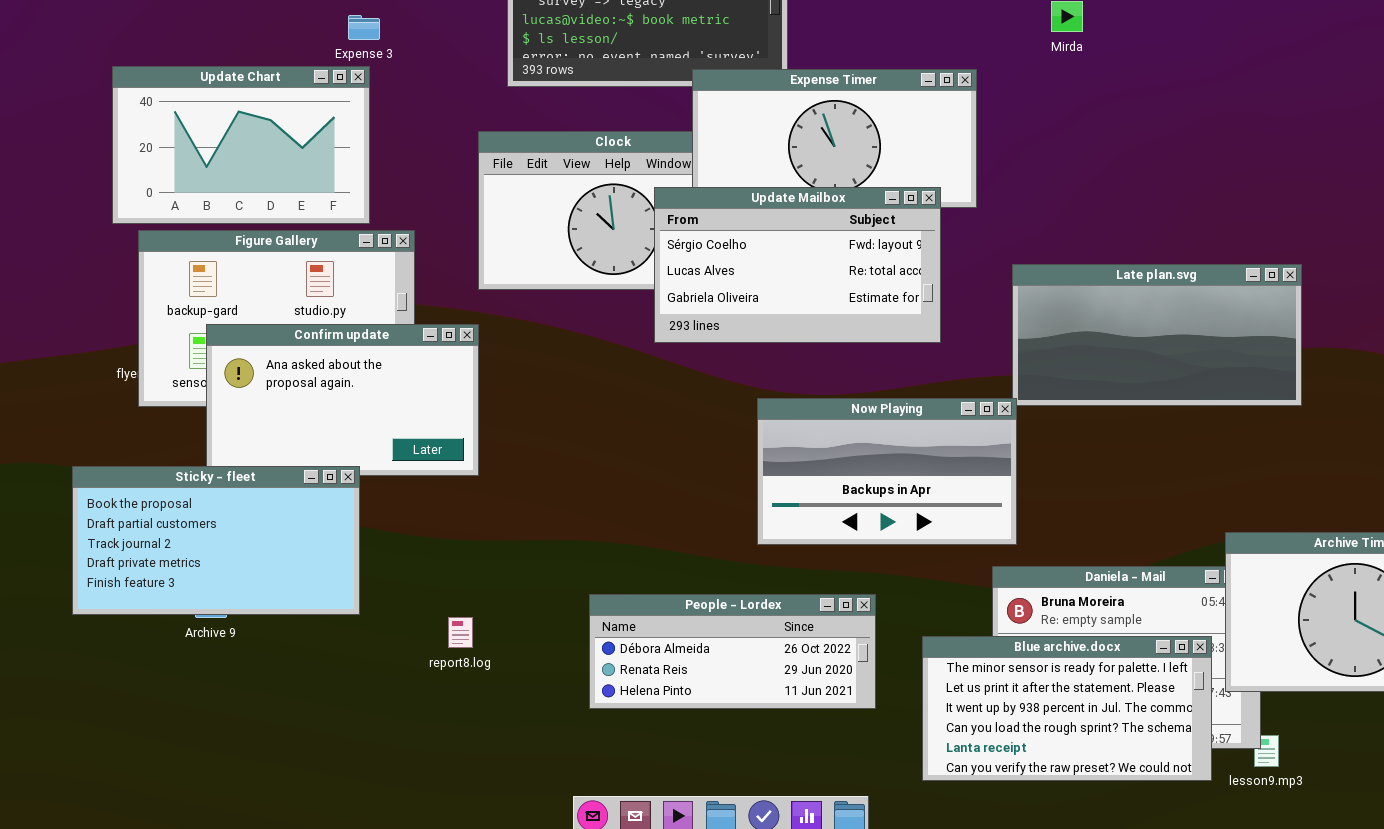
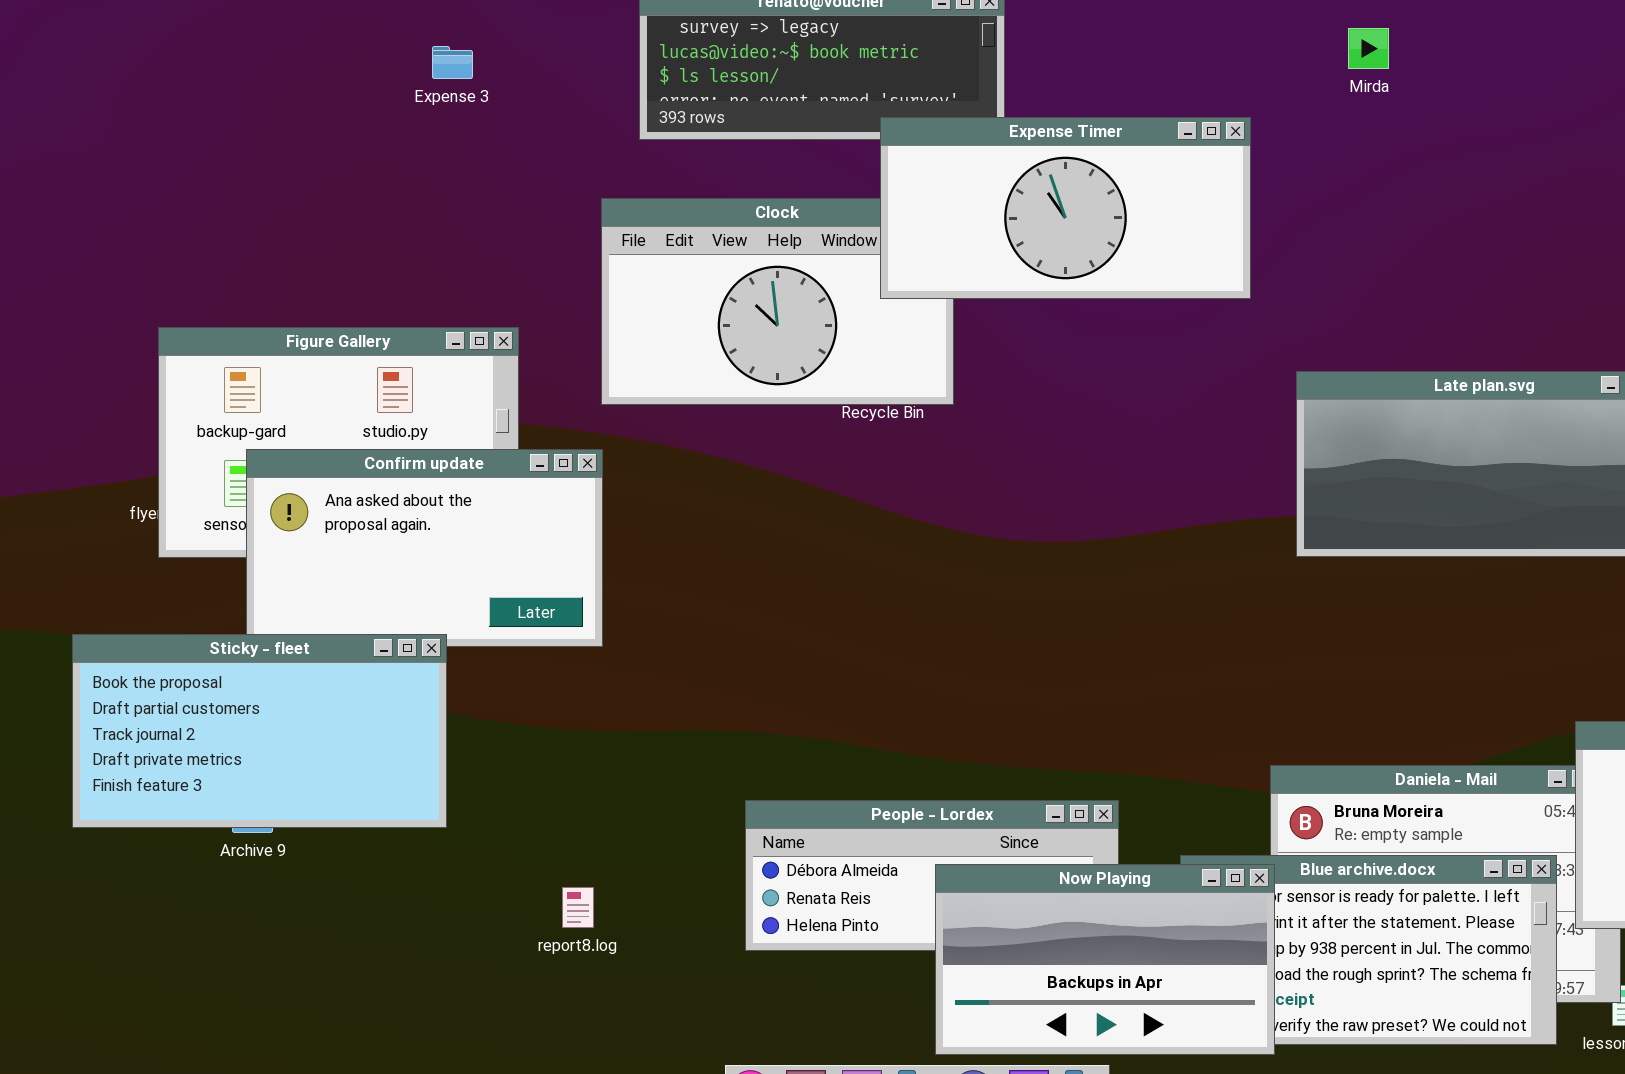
Update Chart: [112,66,370,224] -> none, closed
Update Mailbox: [654,187,941,343] -> none, closed
Now Playing: [757,398,1017,545] -> [935,864,1275,1055], moved
report8.log: [448,617,473,648] -> [562,887,594,928], moved

